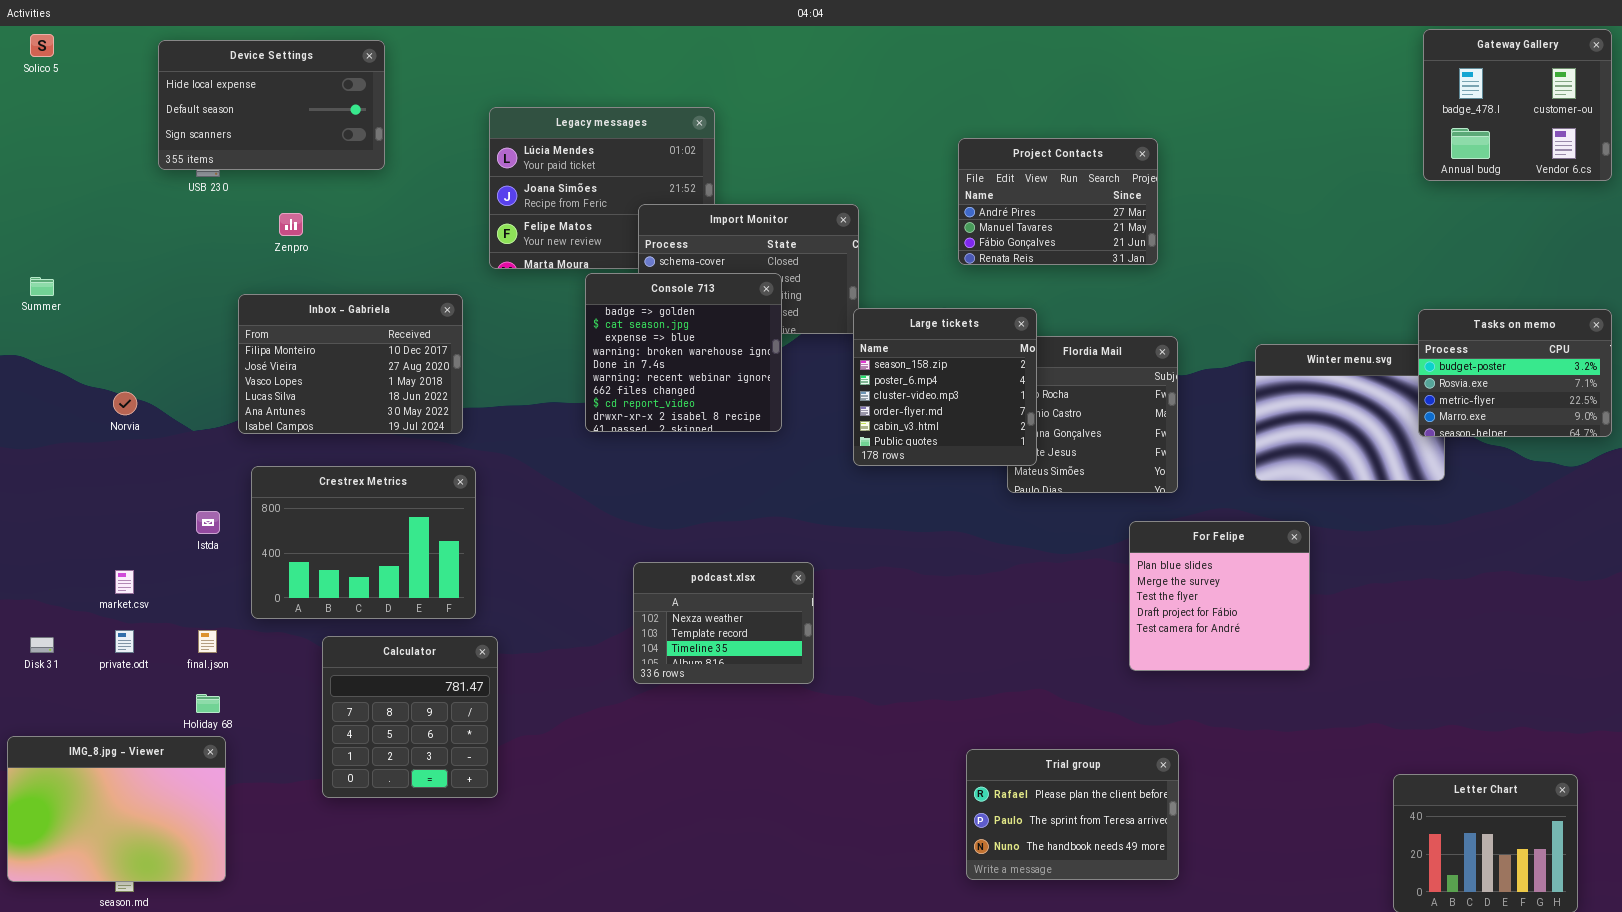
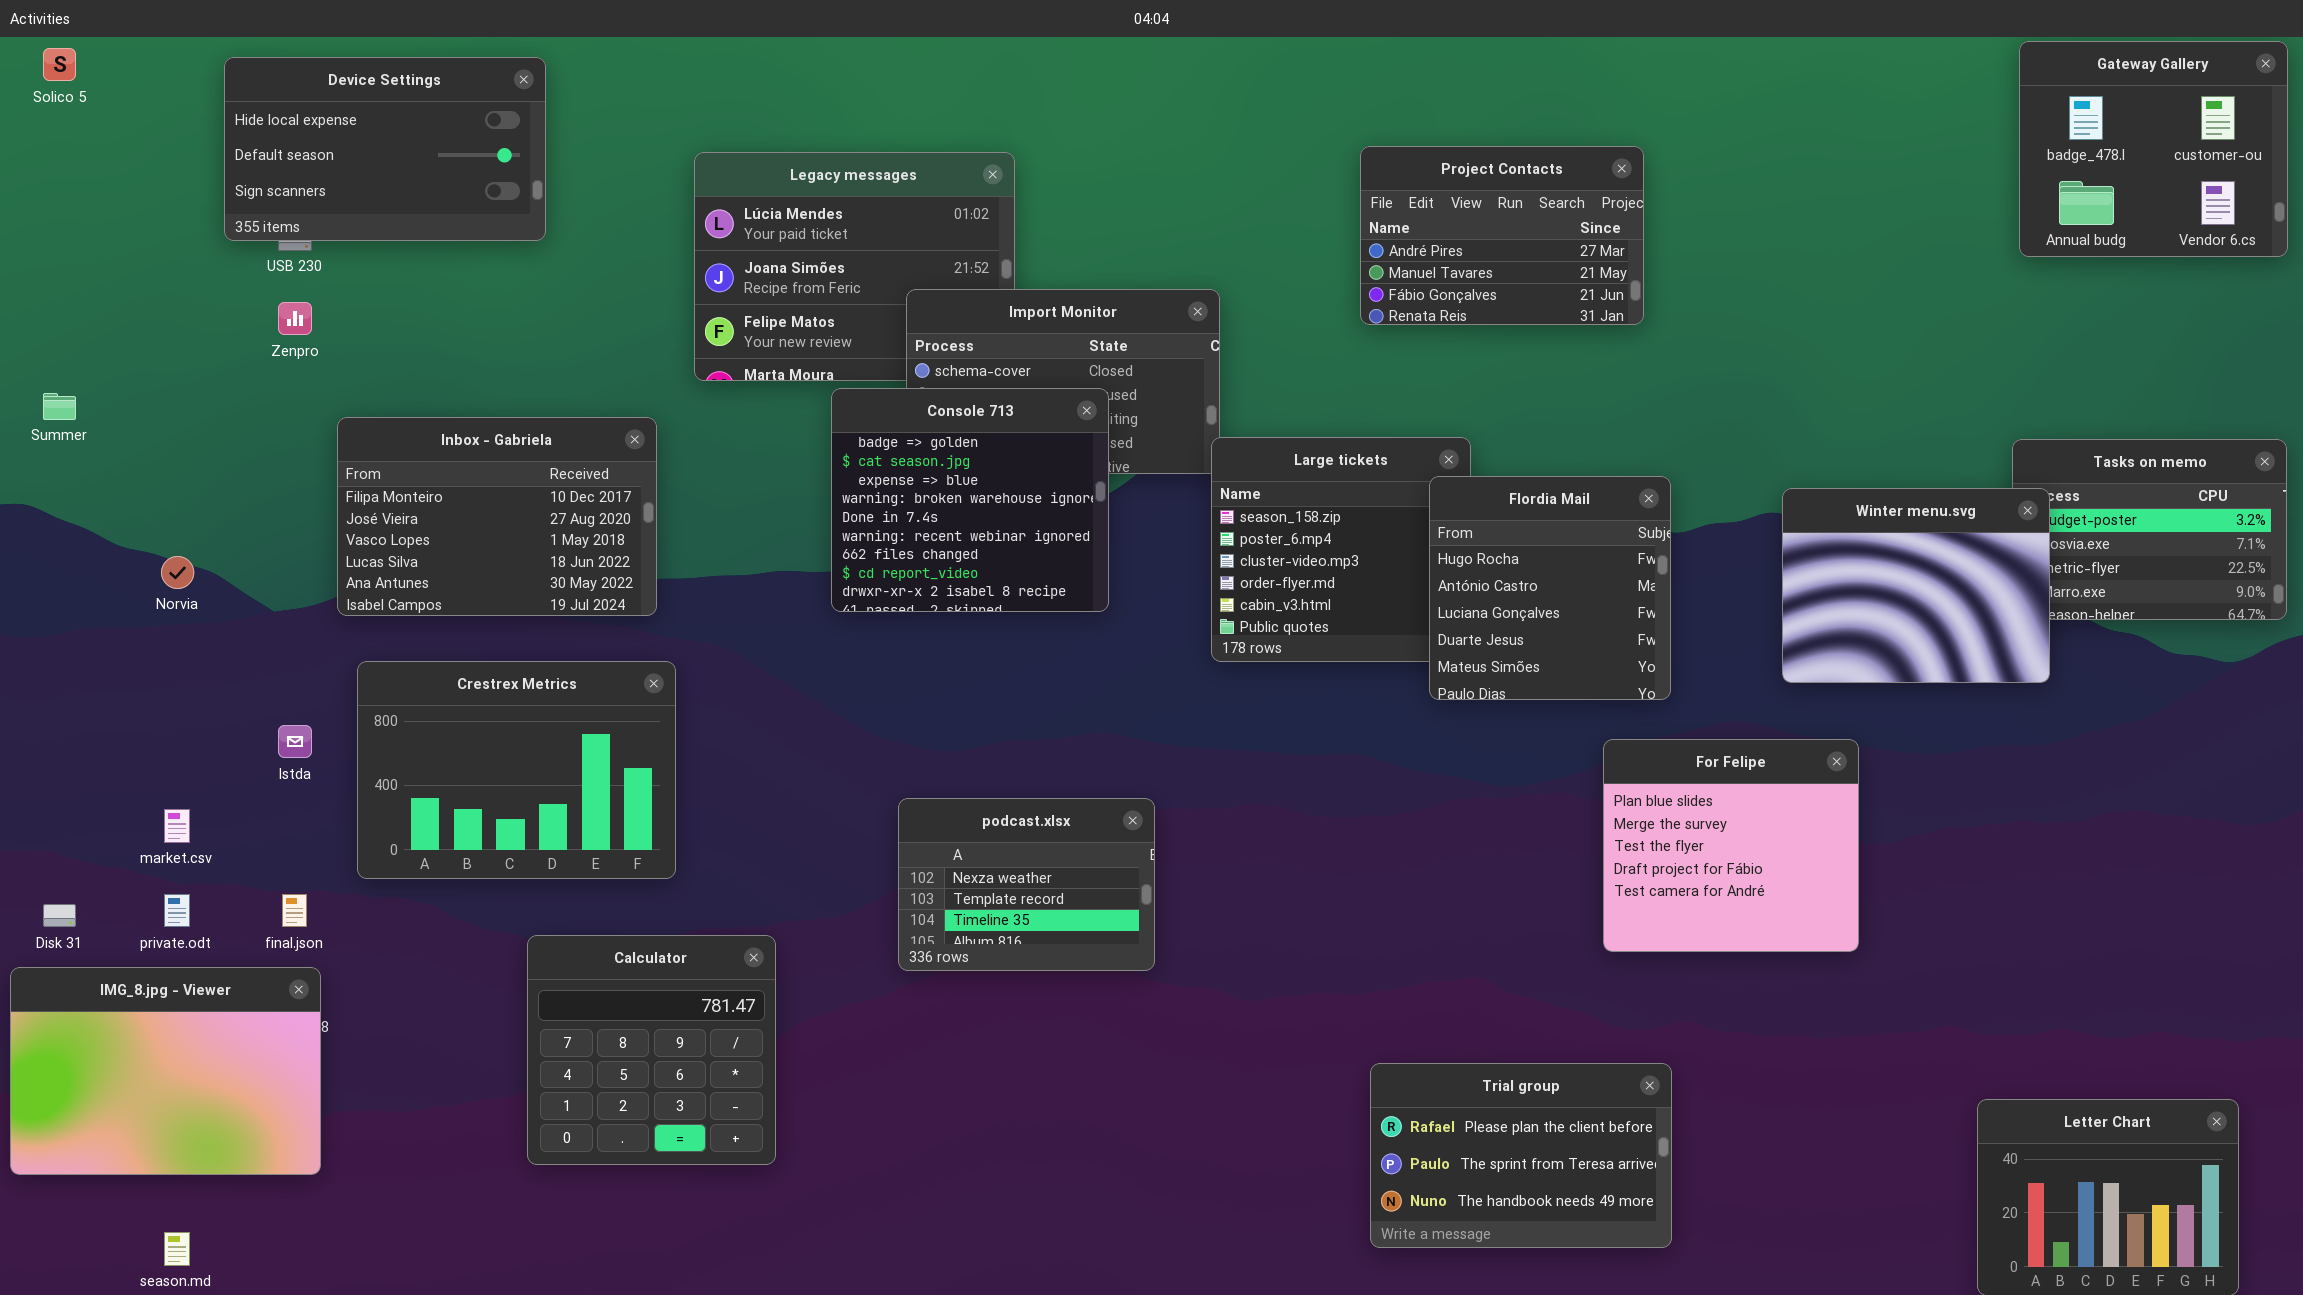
Project Contacts: [958,138,1158,265] -> [1360,146,1644,325], moved
Zenpro: [279,213,303,236] -> [278,302,312,335], moved
Flordia Mail: [1007,336,1178,493] -> [1429,476,1671,700], raised
Winter menu.svg: [1255,344,1445,481] -> [1782,488,2050,683], raised
Calculator: [322,636,498,798] -> [527,935,776,1165], moved
IMG_8.jpg - Viewer: [7,736,226,882] -> [10,967,321,1175], moved

